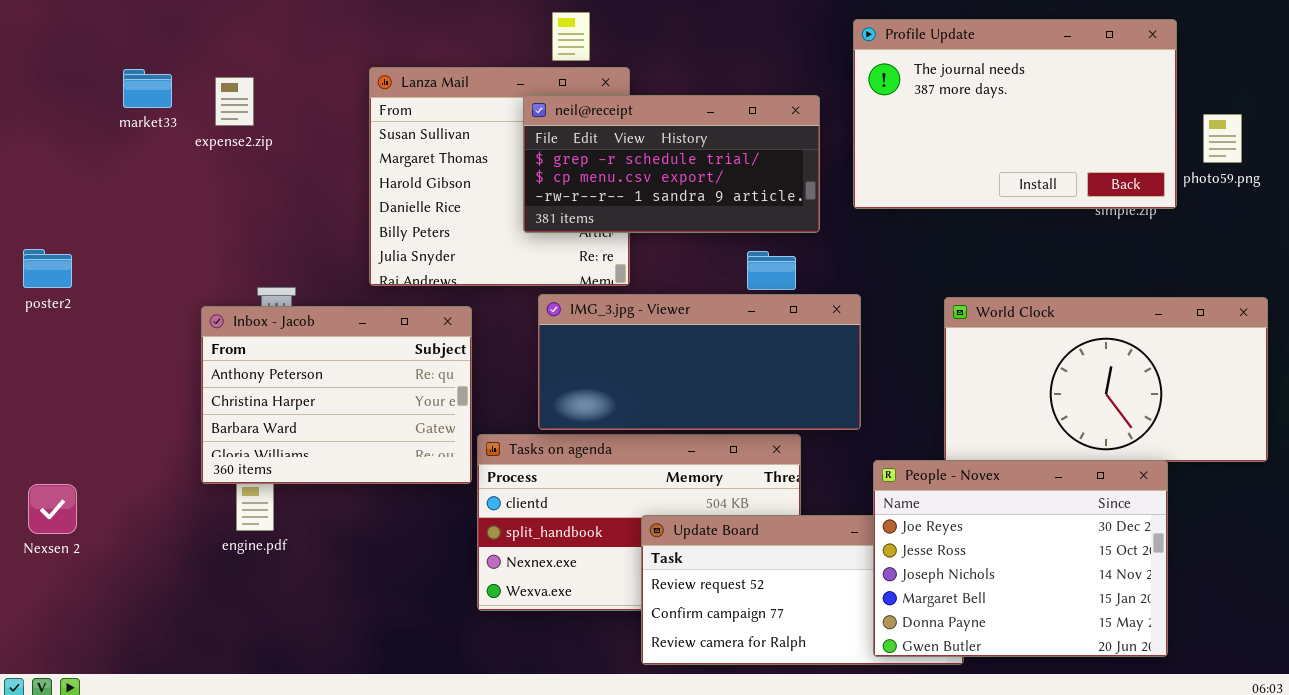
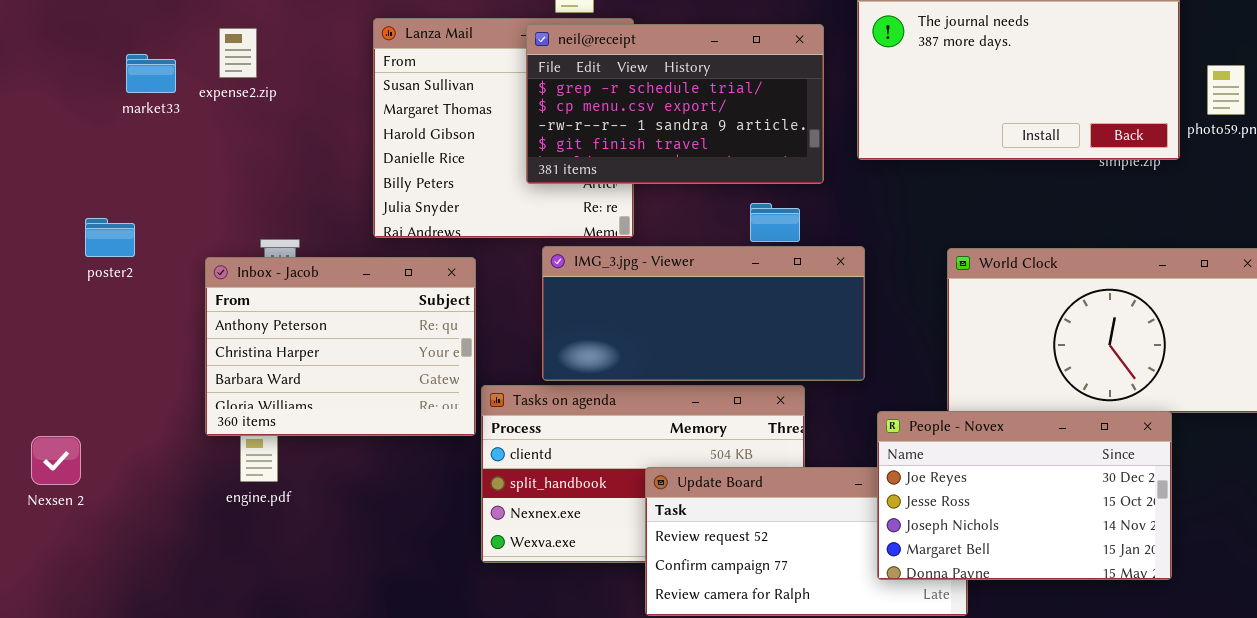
market33: [123,69,172,108] -> [126,54,176,93], moved
neil@receipt: [523,95,820,233] -> [526,24,824,184], resized
poster2: [23,249,72,288] -> [85,218,135,257], moved
People - Novex: [873,460,1168,657] -> [877,411,1172,580], resized

